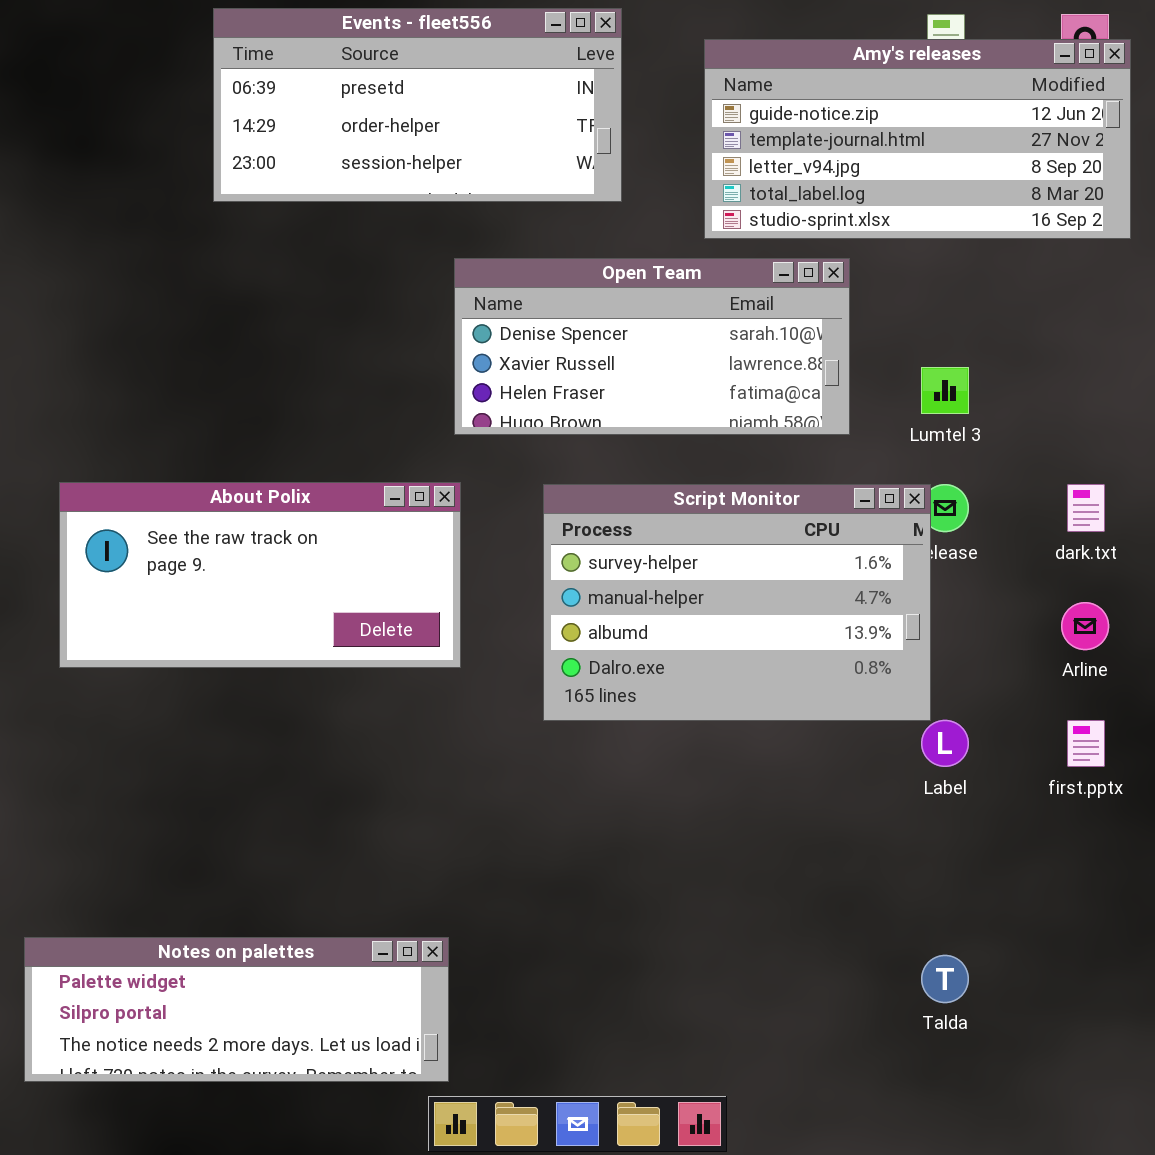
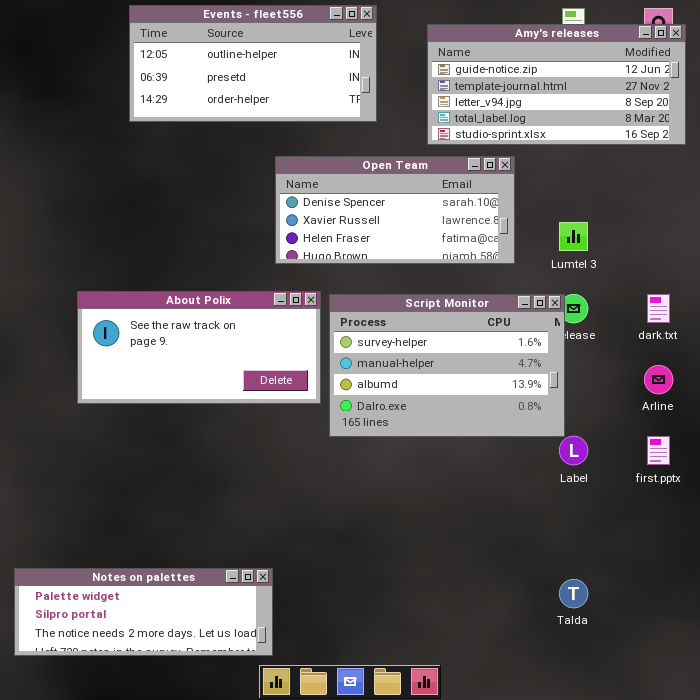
Events - fleet556: [213,8,622,202] -> [129,5,377,122], scrolled up 1 row
About Polix: [59,482,461,668] -> [77,291,321,404], moved

